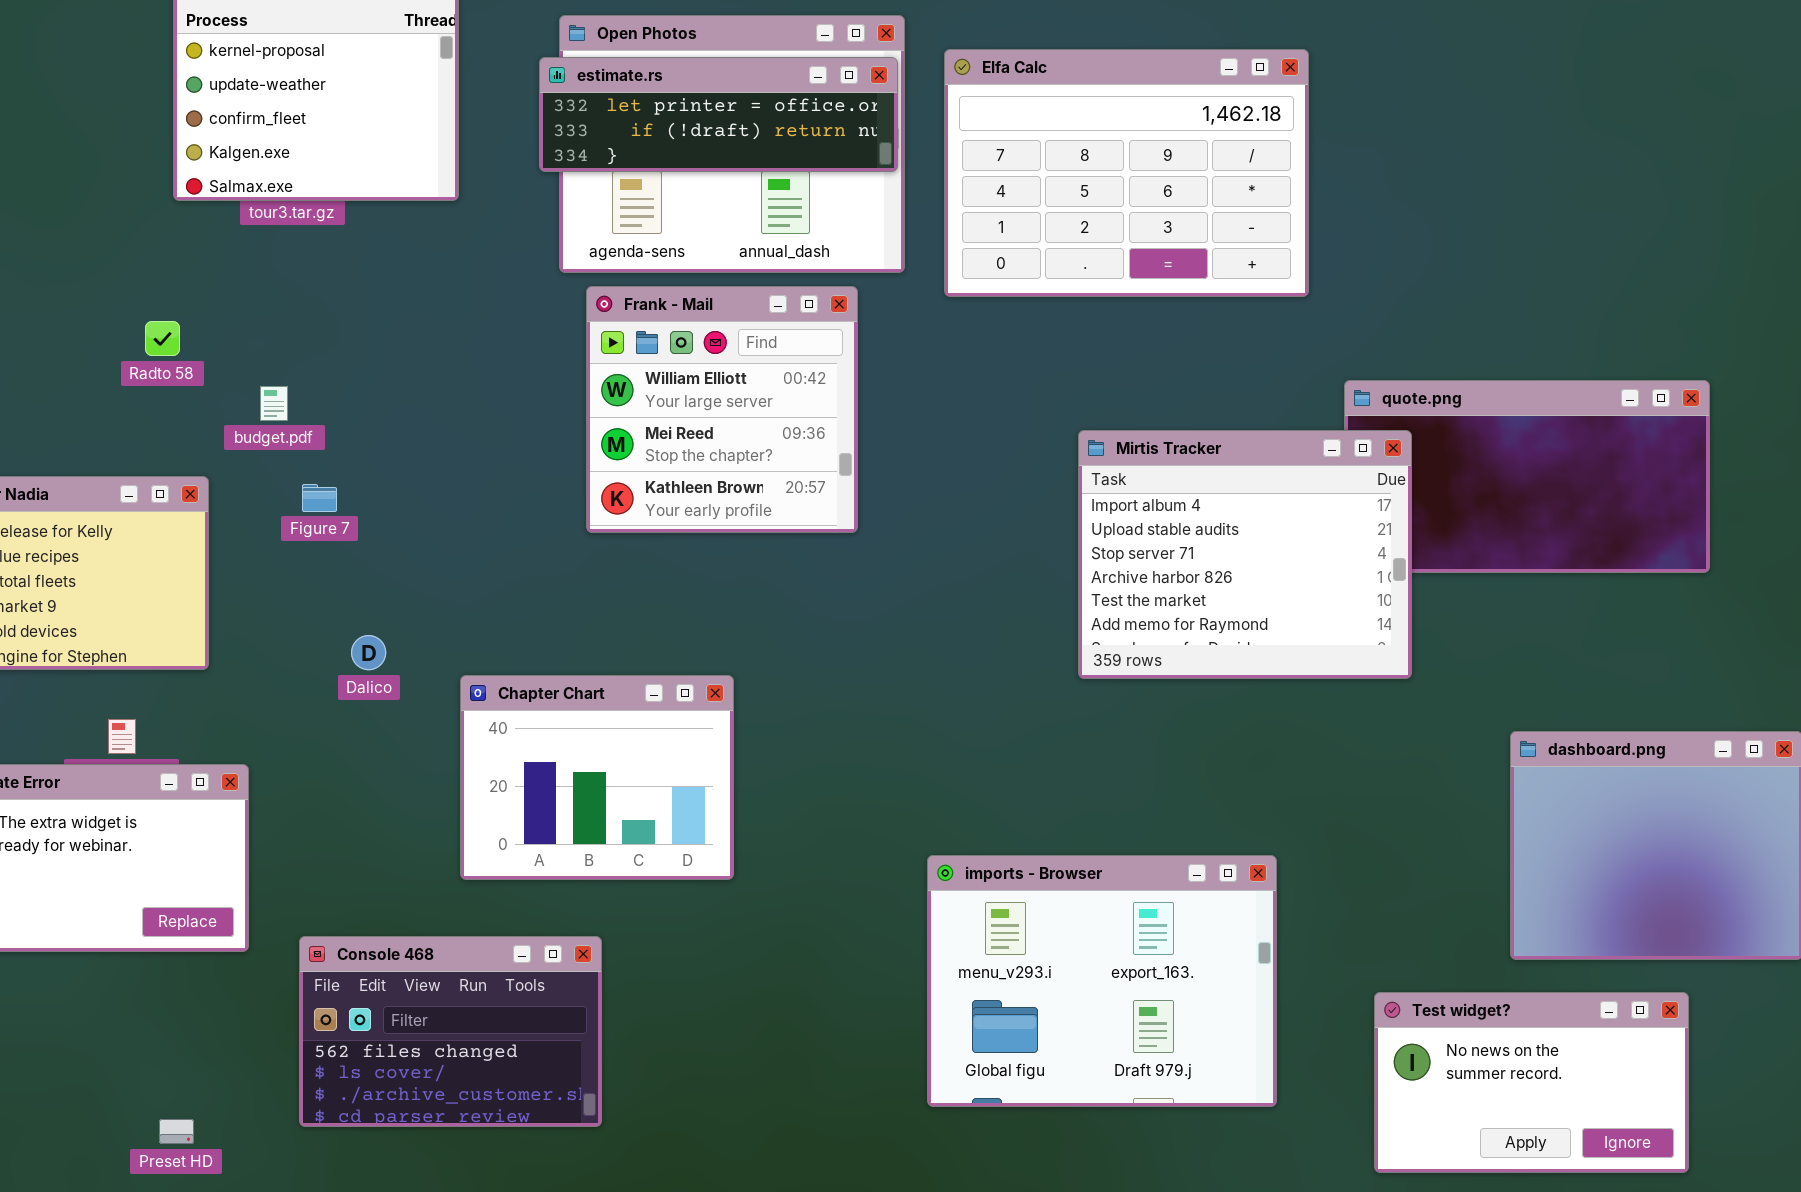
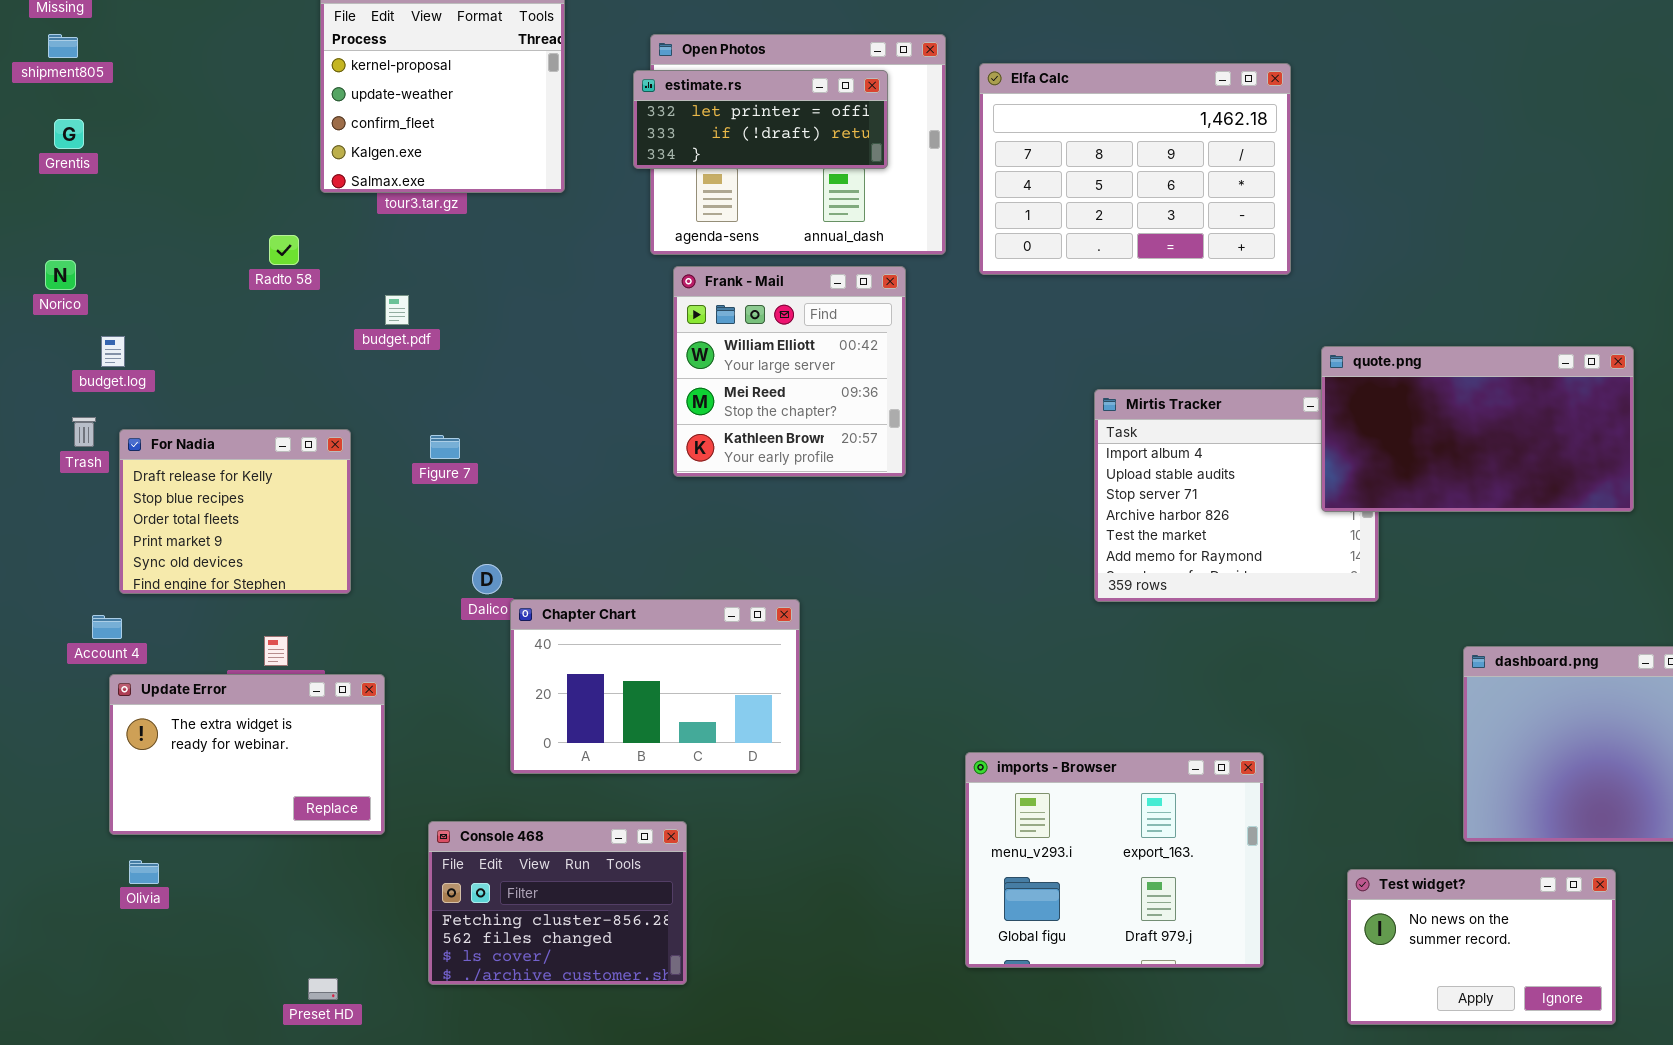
estimate.rs: [539,57,898,172] -> [633,70,888,169], resized
Radto 58: [145,321,180,356] -> [269,235,299,265], moved
quote.png: [1344,380,1710,573] -> [1321,346,1634,512], raised
budget.pdf: [260,386,288,421] -> [385,295,409,325], moved
Chapter Chart: [460,675,734,880] -> [510,599,800,774], resized
Console 468: [299,936,602,1127] -> [428,821,687,985], scrolled up 1 row

